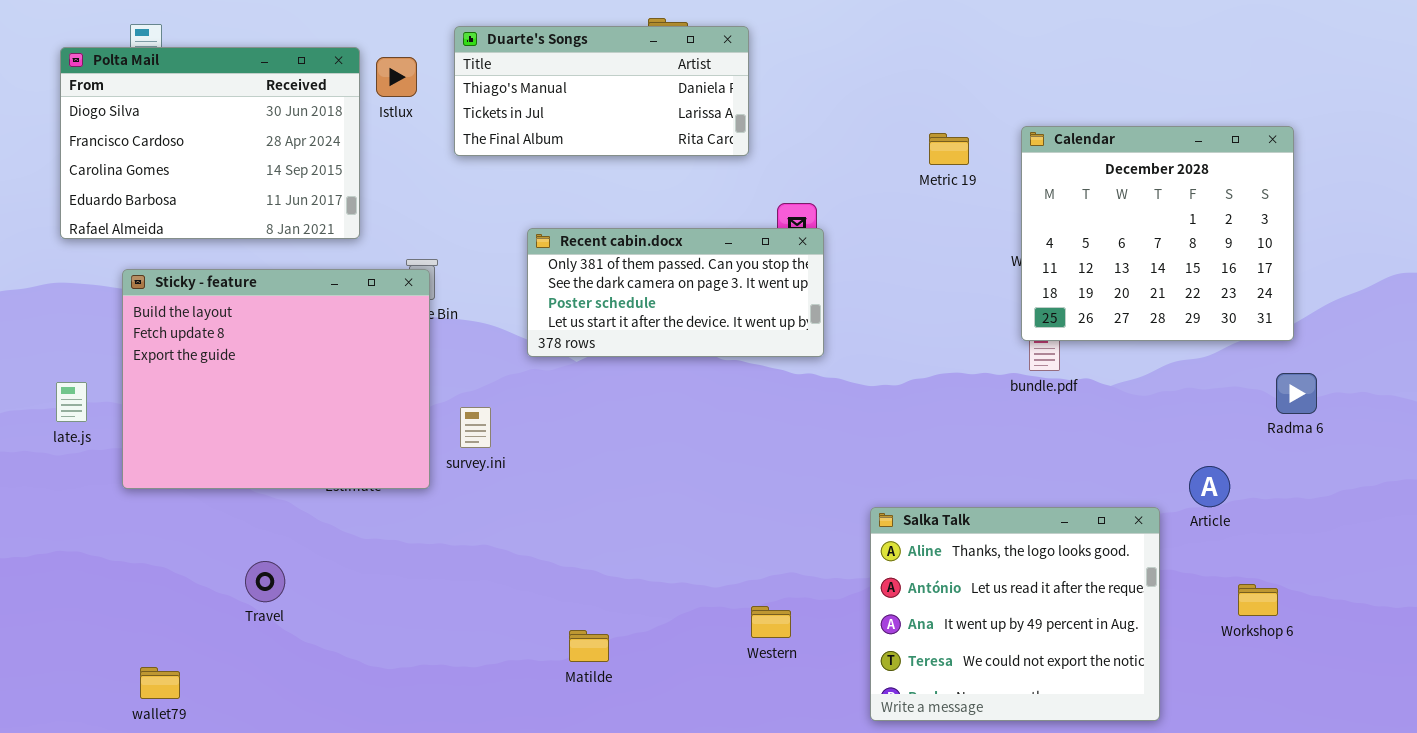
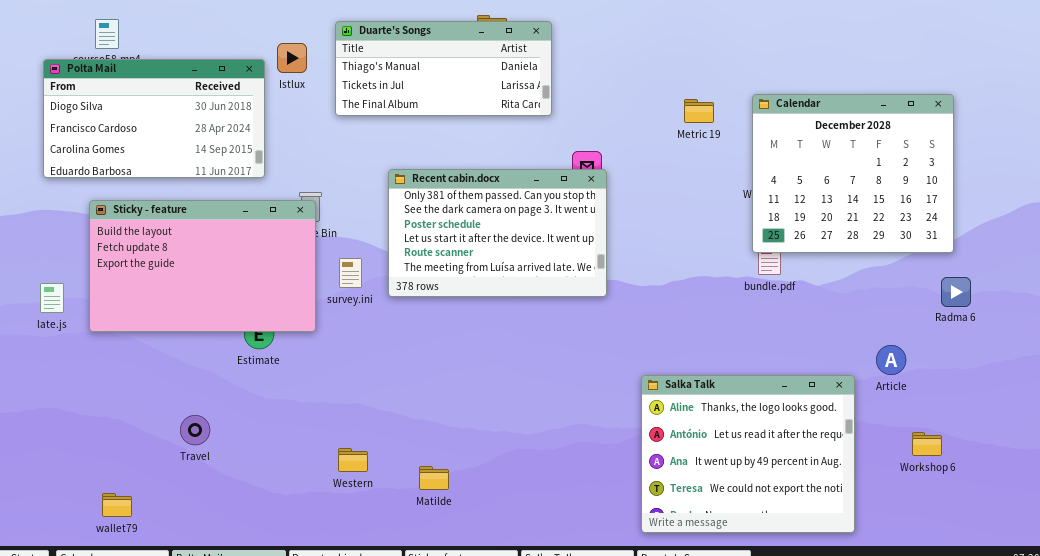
Polta Mail: [60,47,360,239] -> [43,59,265,178], resized
Recent cabin.docx: [527,228,824,357] -> [388,169,607,297], resized
Sticky - feature: [122,269,430,489] -> [89,200,316,332], resized
survey.ini: [460,407,491,448] -> [339,258,362,288], moved
Western: [751,606,791,638] -> [338,448,368,472], moved

